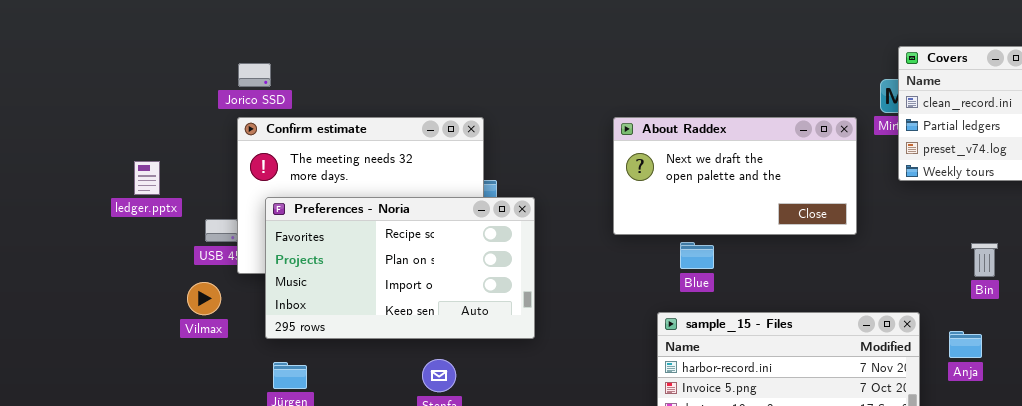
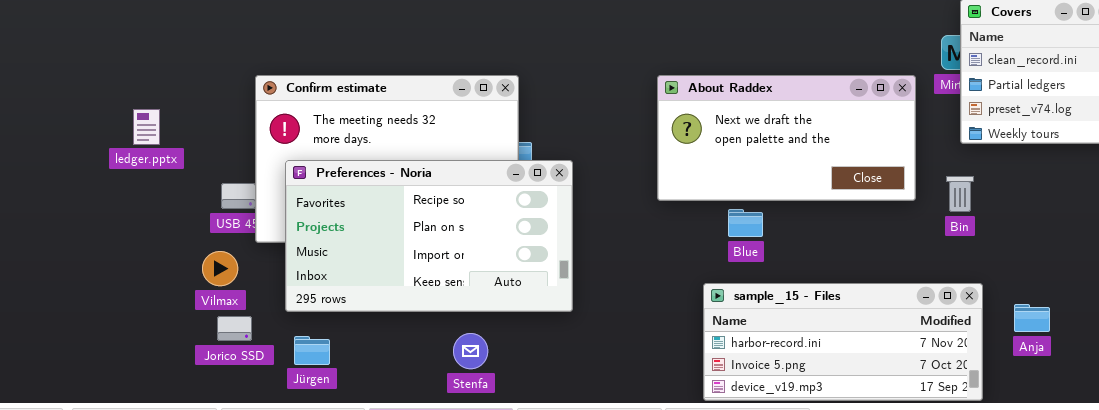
Jorico SSD: [238,63,271,87] -> [217,316,252,341], moved
ledger.pptx: [134,161,160,195] -> [133,109,160,145], moved
Bin: [971,243,998,277] -> [946,176,974,212], moved

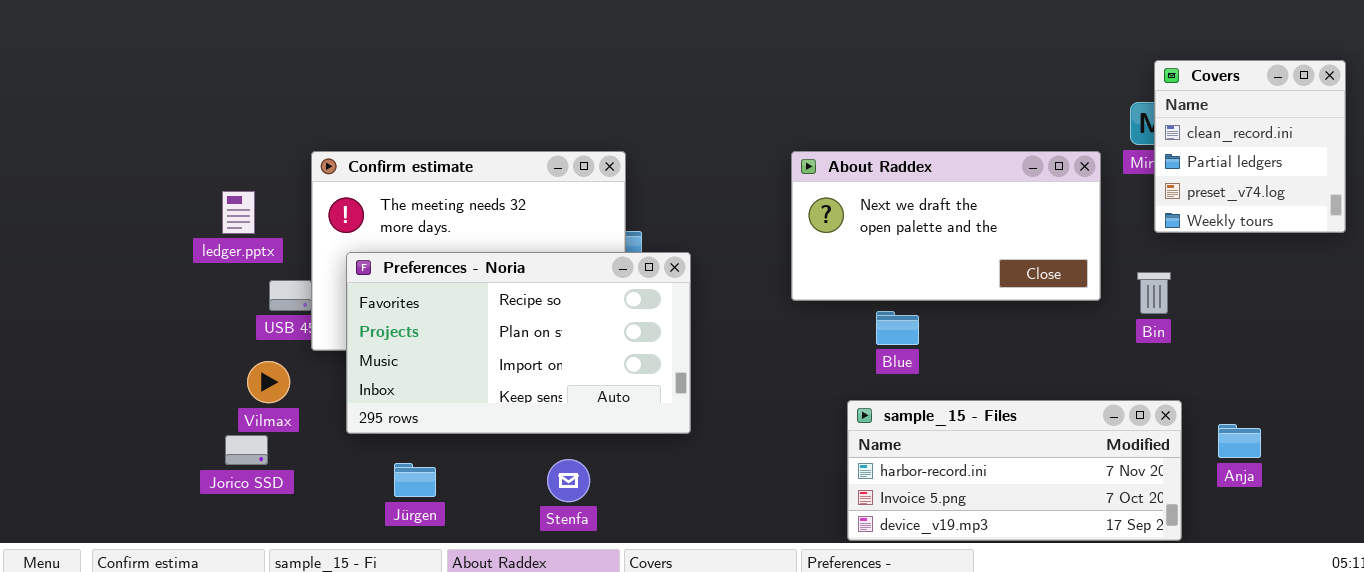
ledger.pptx: [133,109,160,145] -> [222,191,255,234], moved
Jorico SSD: [217,316,252,341] -> [225,435,268,465], moved
Jürgen: [294,336,330,365] -> [394,463,436,497], moved

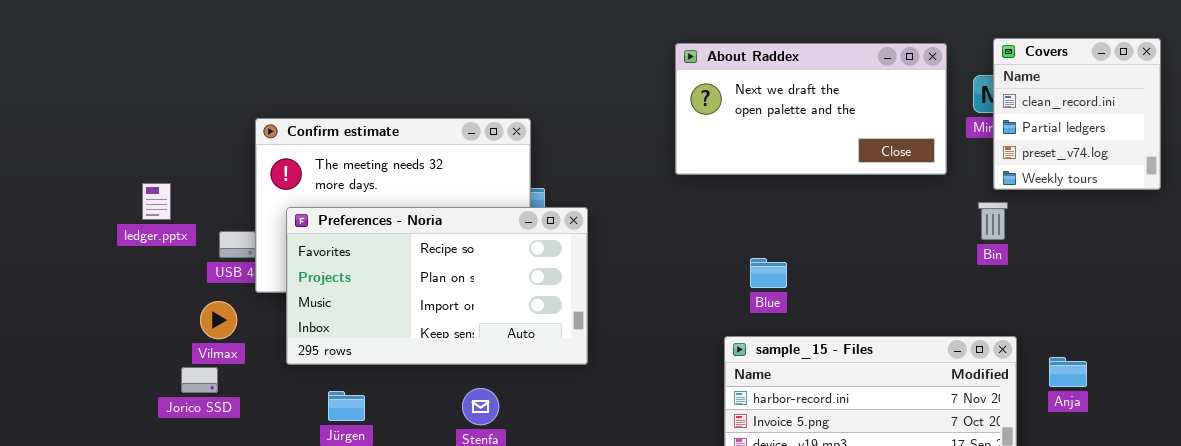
About Raddex: [791,151,1101,301] -> [675,43,947,175], moved
ledger.pptx: [222,191,255,234] -> [142,183,171,220], moved
Bin: [1137,272,1171,314] -> [978,202,1008,240], moved

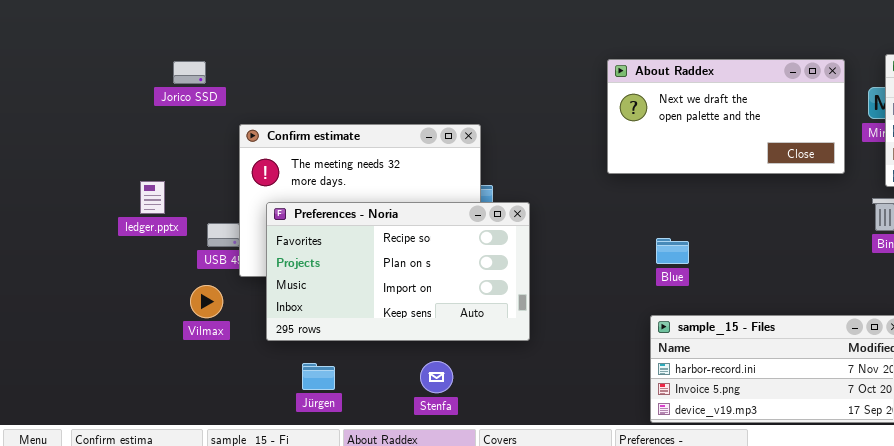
Blue: [750,258,787,288] -> [656,238,689,264], moved
Jorico SSD: [181,367,218,393] -> [173,61,206,84], moved

